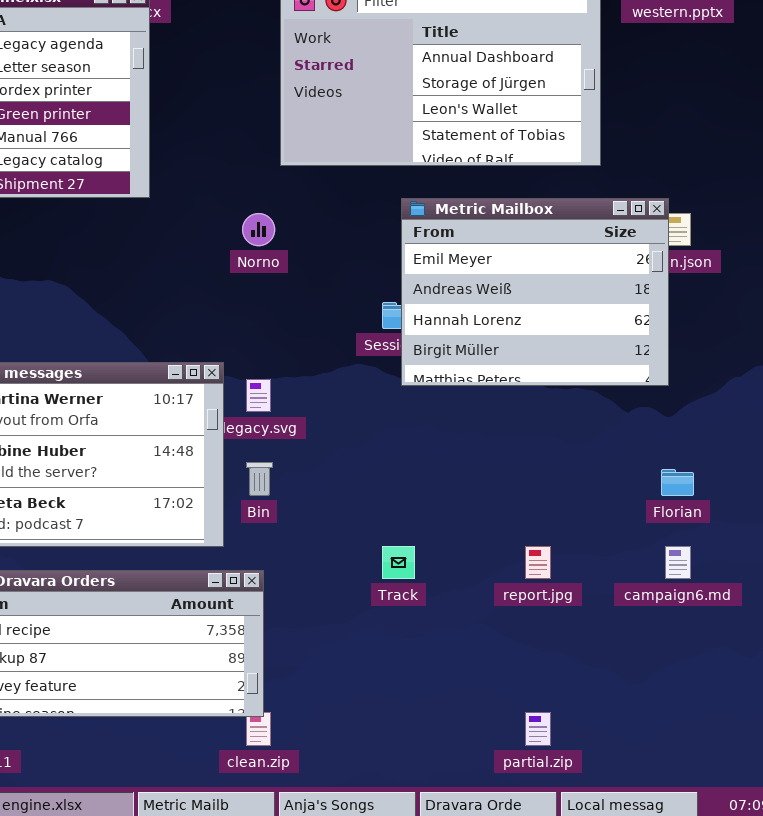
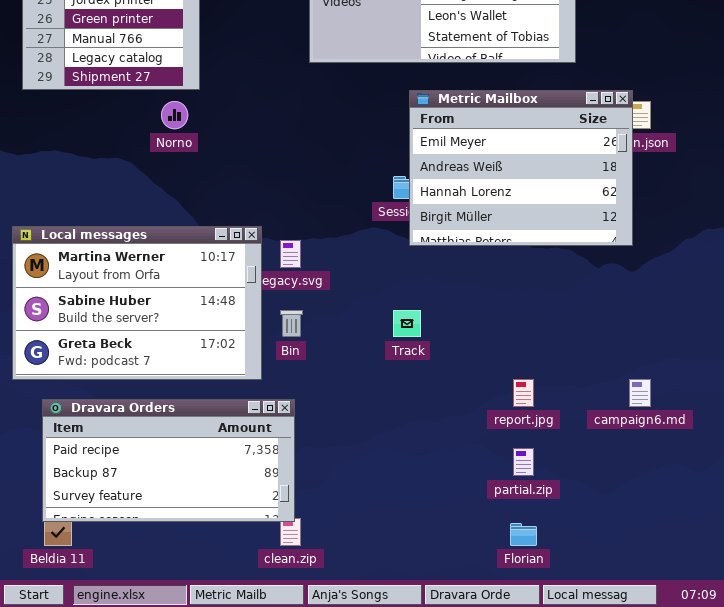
Norno: [242,213,275,246] -> [161,101,188,129], moved
Florian: [661,469,694,496] -> [510,523,537,546], moved
Track: [382,546,415,579] -> [393,310,421,337], moved
partial.zip: [525,712,551,746] -> [513,448,534,476], moved

